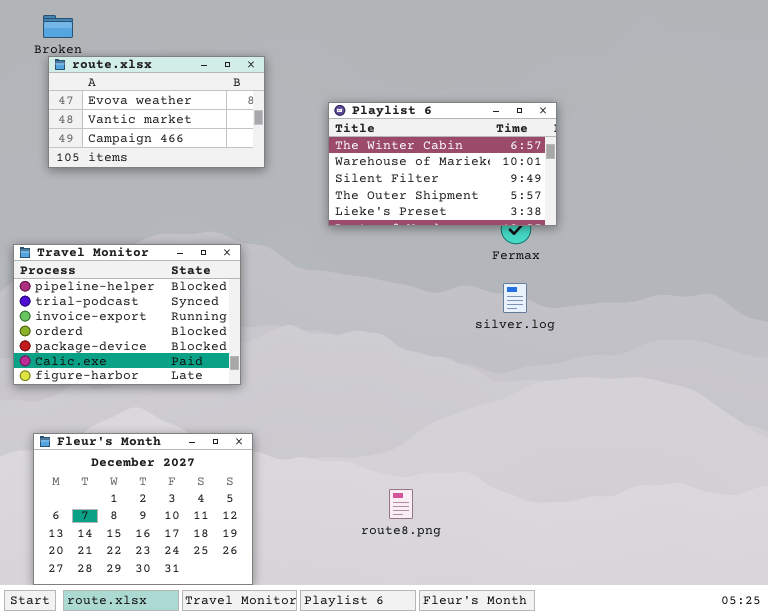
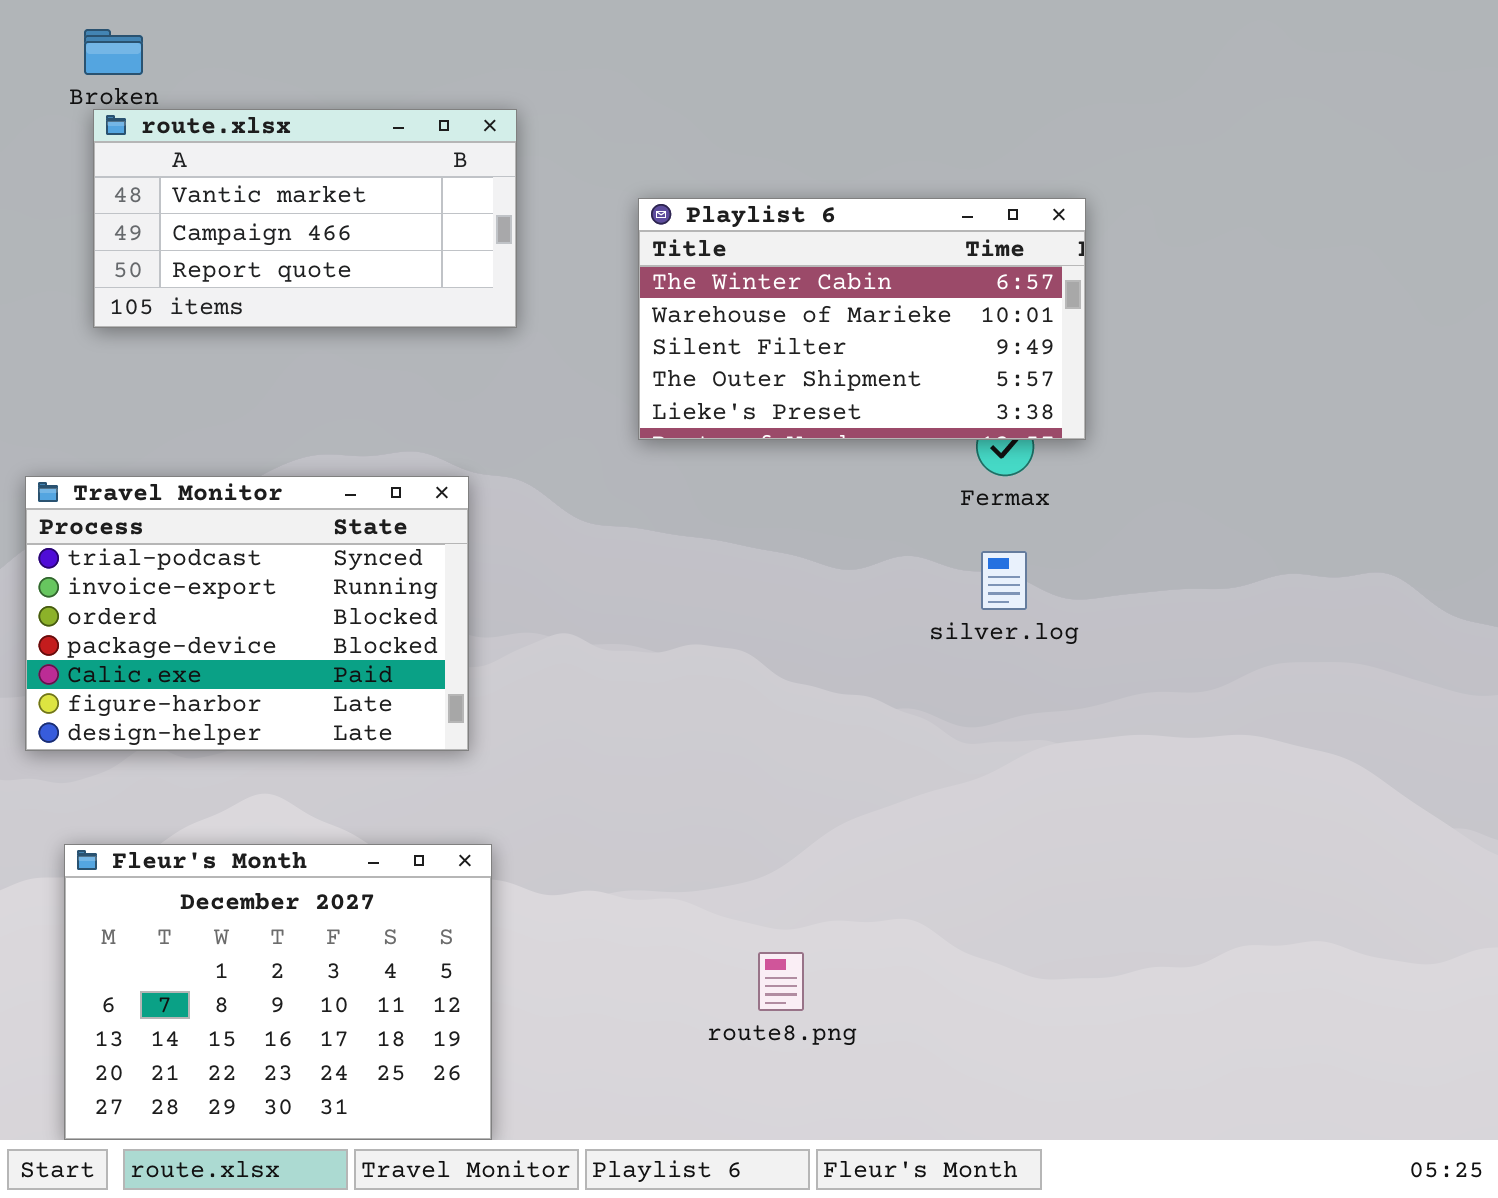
route.xlsx: [48,56,265,168] -> [93,109,517,328], scrolled down 1 row
Travel Monitor: [13,244,241,385] -> [25,476,469,751], scrolled down 1 row

